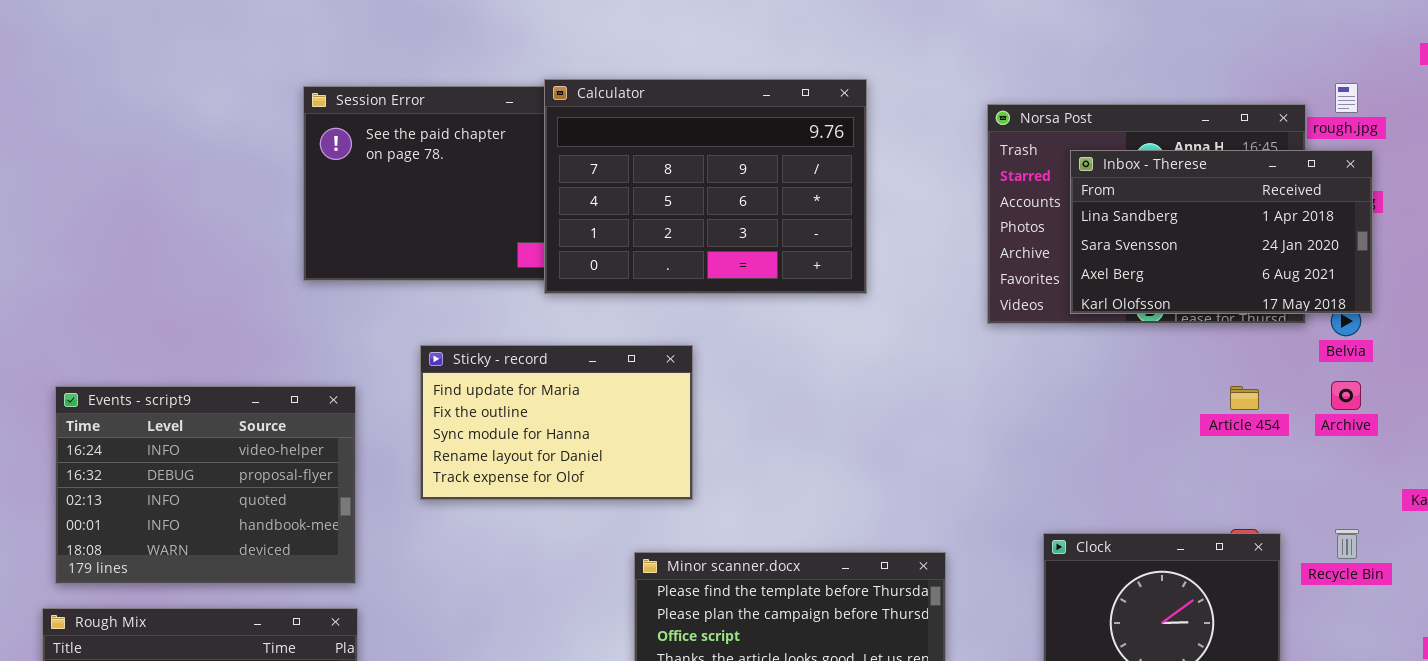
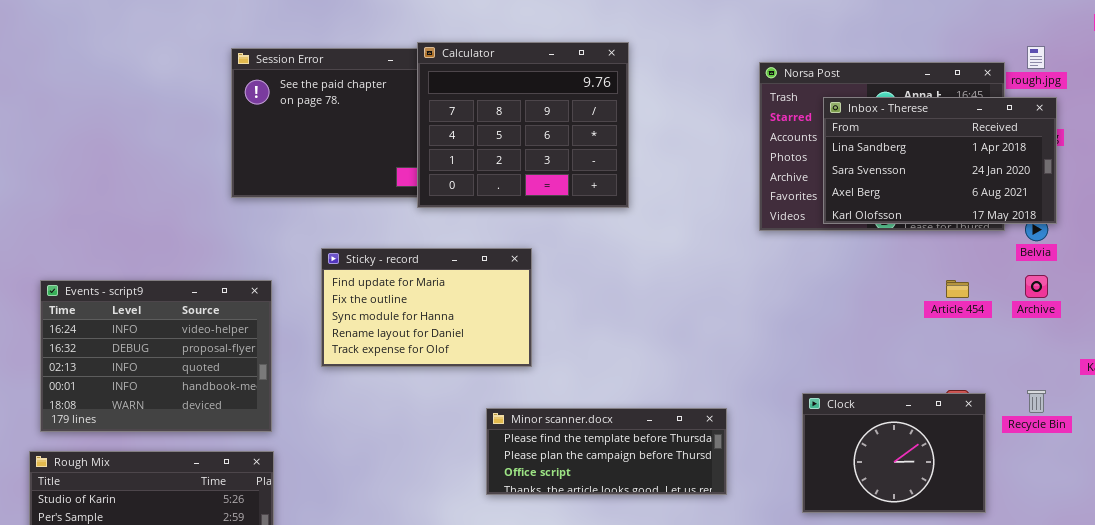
Calculator: [544,79,867,294] -> [417,42,629,208], resized

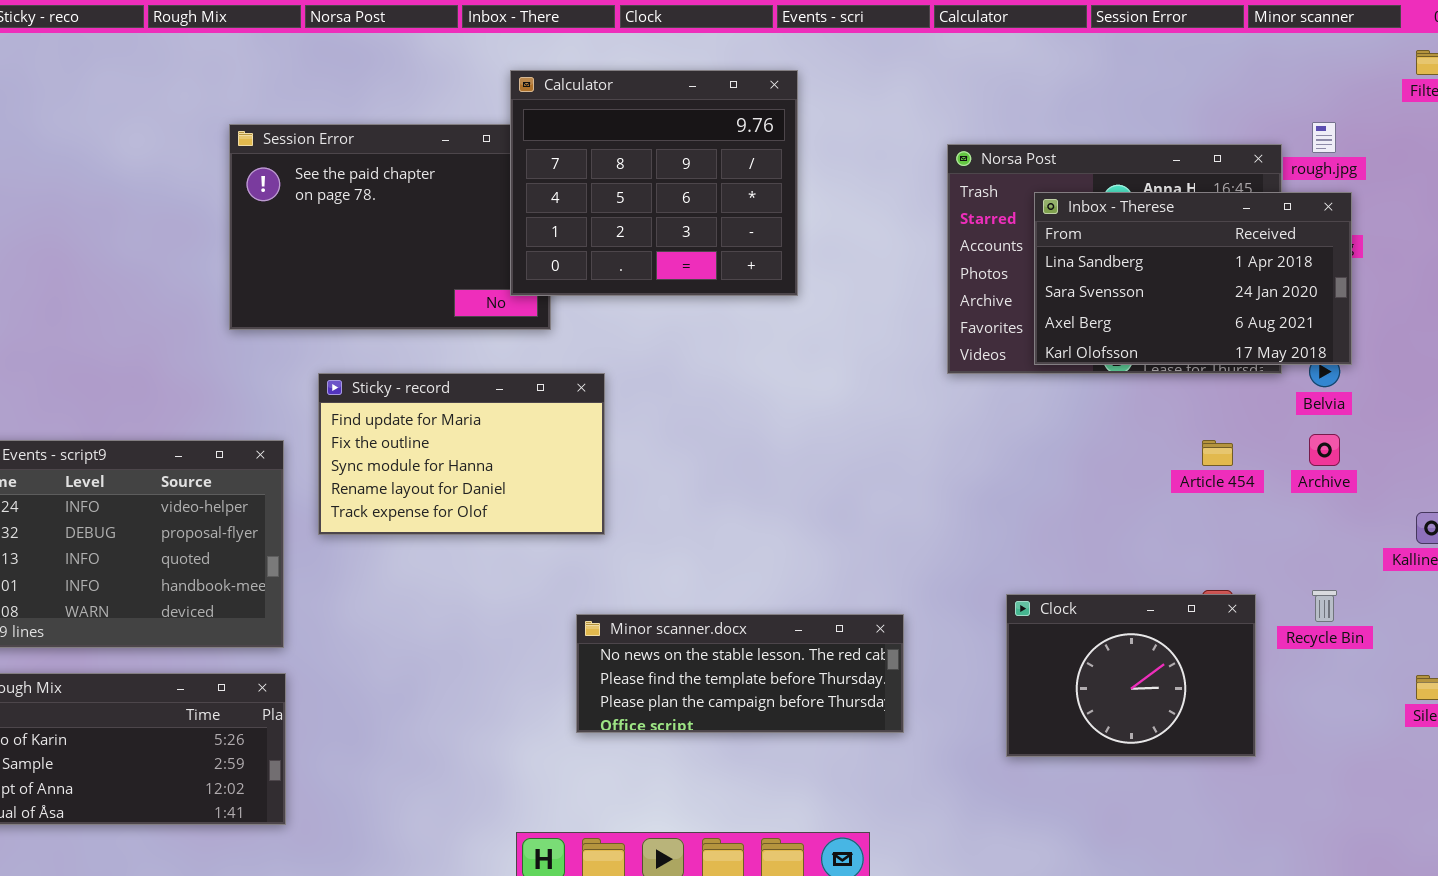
Calculator: [417,42,629,208] -> [510,70,798,296], moved
Sticky - record: [321,248,532,367] -> [318,373,605,535], moved
Minor scanner.docx: [486,408,727,495] -> [576,614,904,733], scrolled up 1 row

